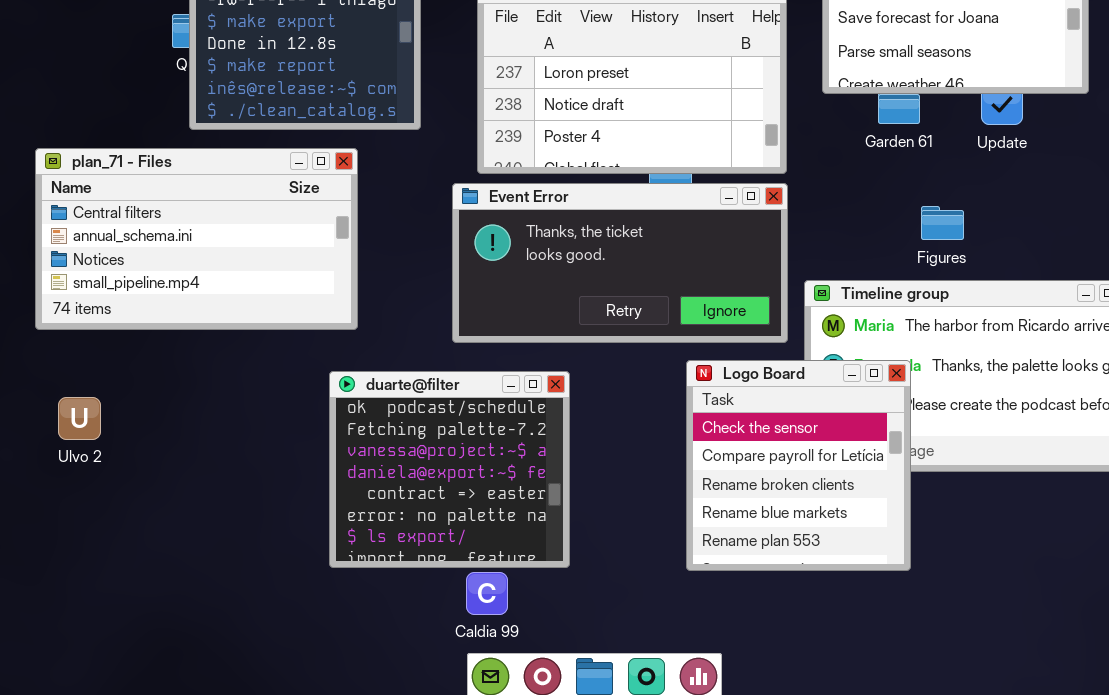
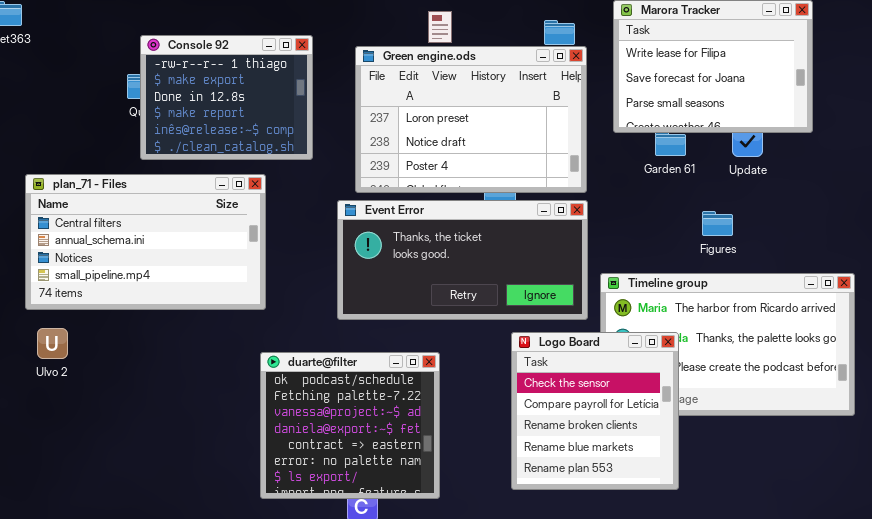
Figures: [921,206,964,240] -> [702,211,733,236], moved
duarte@filter: [329,371,570,568] -> [260,352,440,499], moved
Ulvo 2: [58,397,101,440] -> [37,328,68,359], moved

